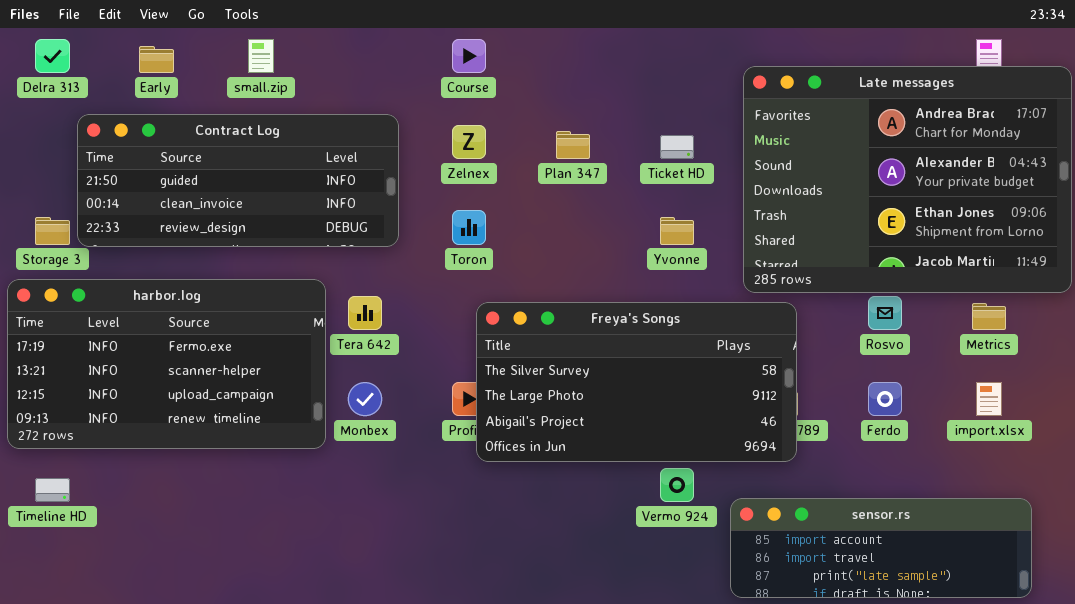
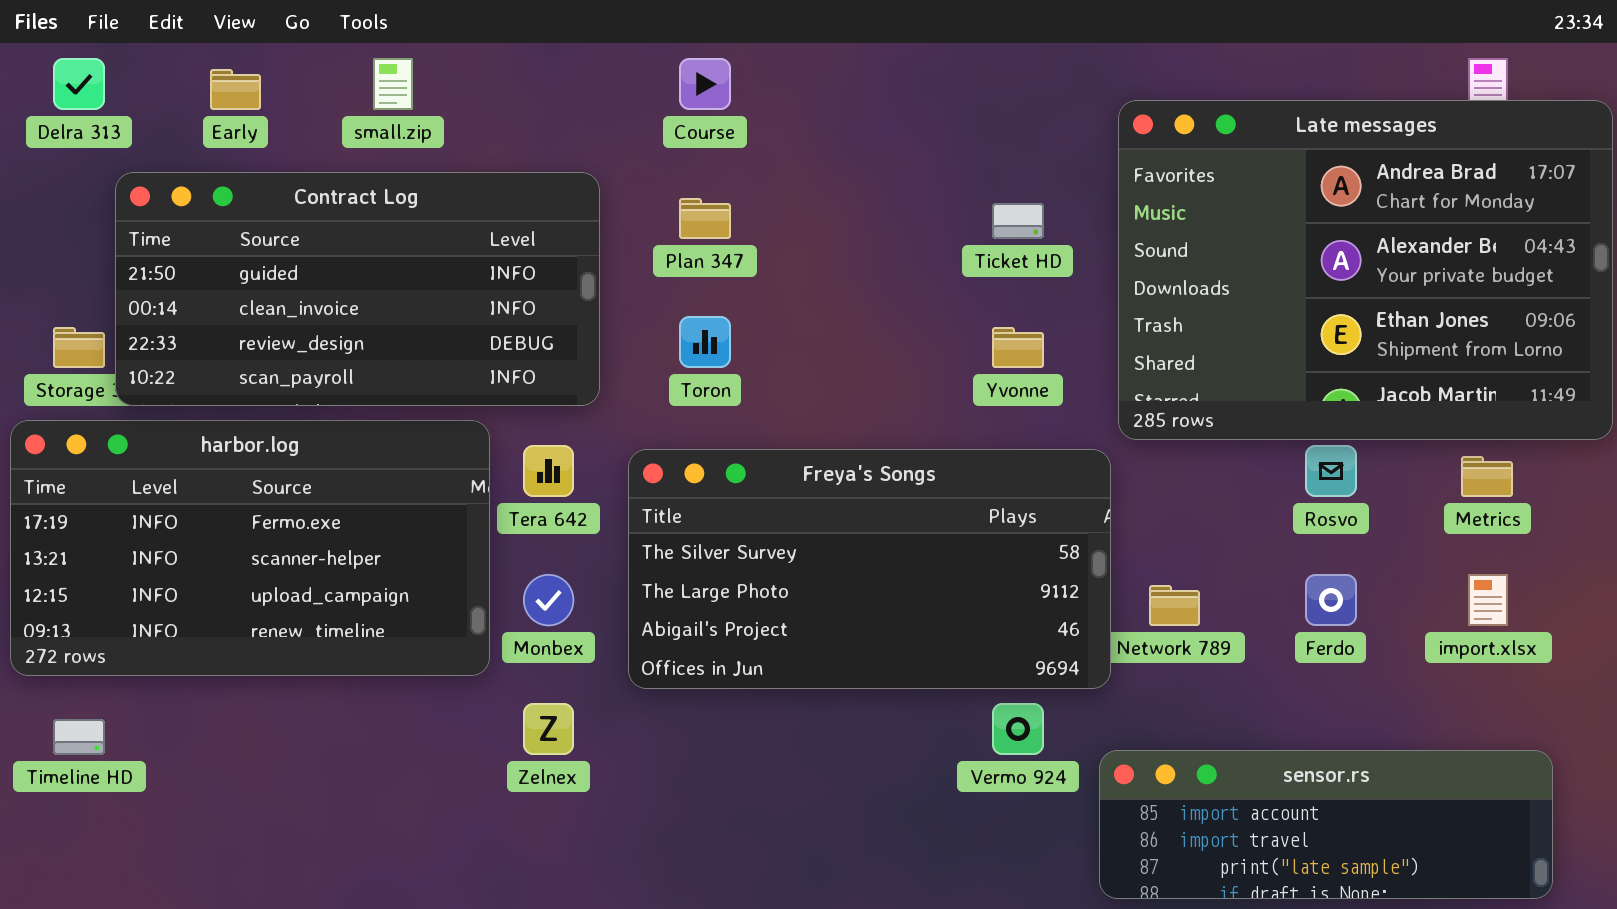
Contract Log: [77,114,399,247] -> [115,172,600,406], resized
Zelnex: [452,125,486,159] -> [523,703,574,755], moved
Plan 347: [556,131,590,159] -> [679,198,731,239], moved
Freya's Songs: [476,302,797,462] -> [628,449,1111,689], moved

